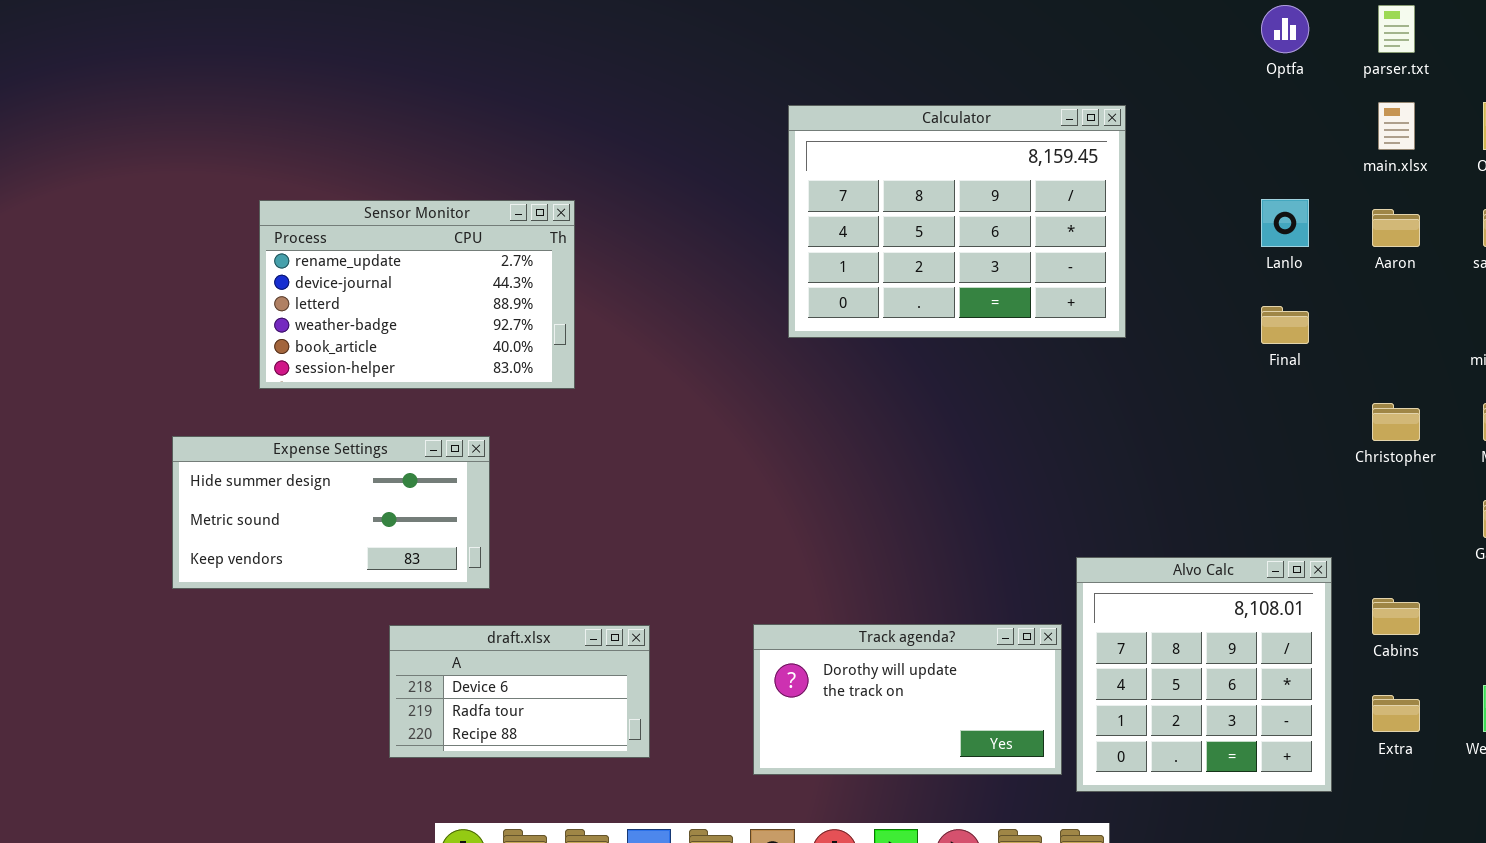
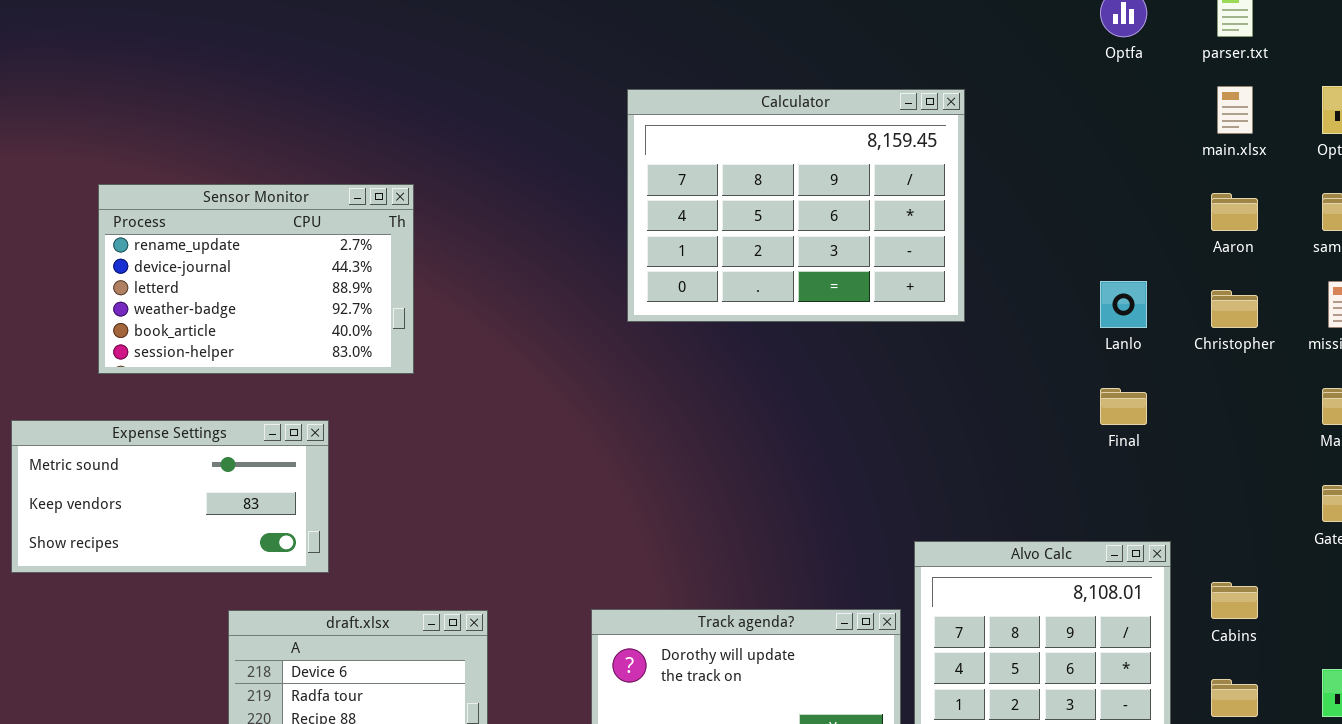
Lanlo: [1261,199,1309,247] -> [1100,281,1147,328], moved
Final: [1261,306,1309,344] -> [1100,388,1147,425], moved
Christopher: [1372,403,1420,441] -> [1211,290,1258,328], moved
Expense Settings: [172,436,490,589] -> [11,420,329,573], scrolled down 1 row

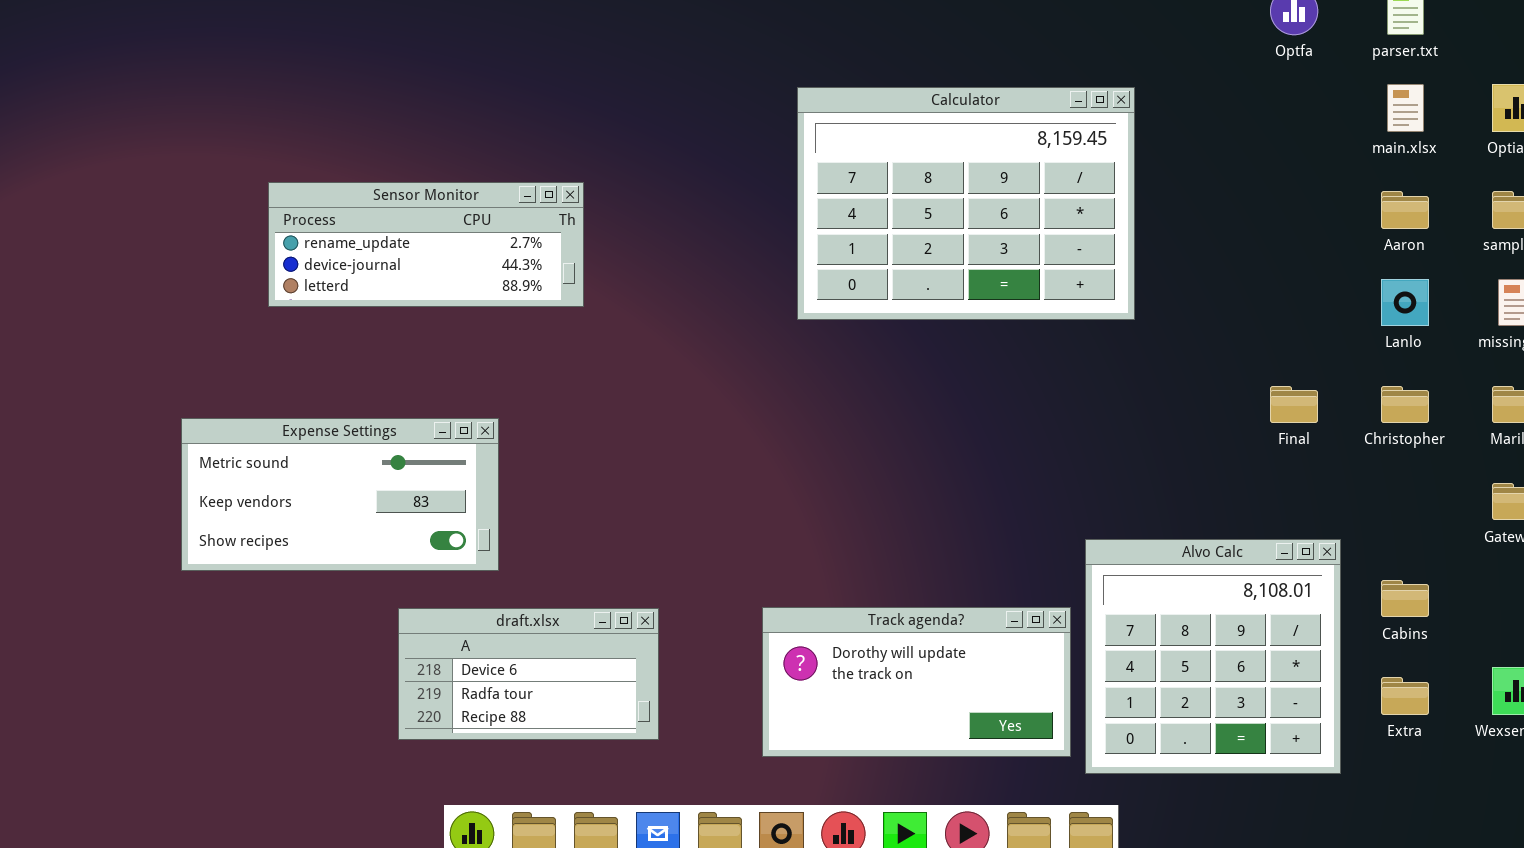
Sensor Monitor: [98,184,414,374] -> [268,182,584,307], resized
Lanlo: [1100,281,1147,328] -> [1381,279,1429,326], moved
Christopher: [1211,290,1258,328] -> [1381,386,1429,423], moved

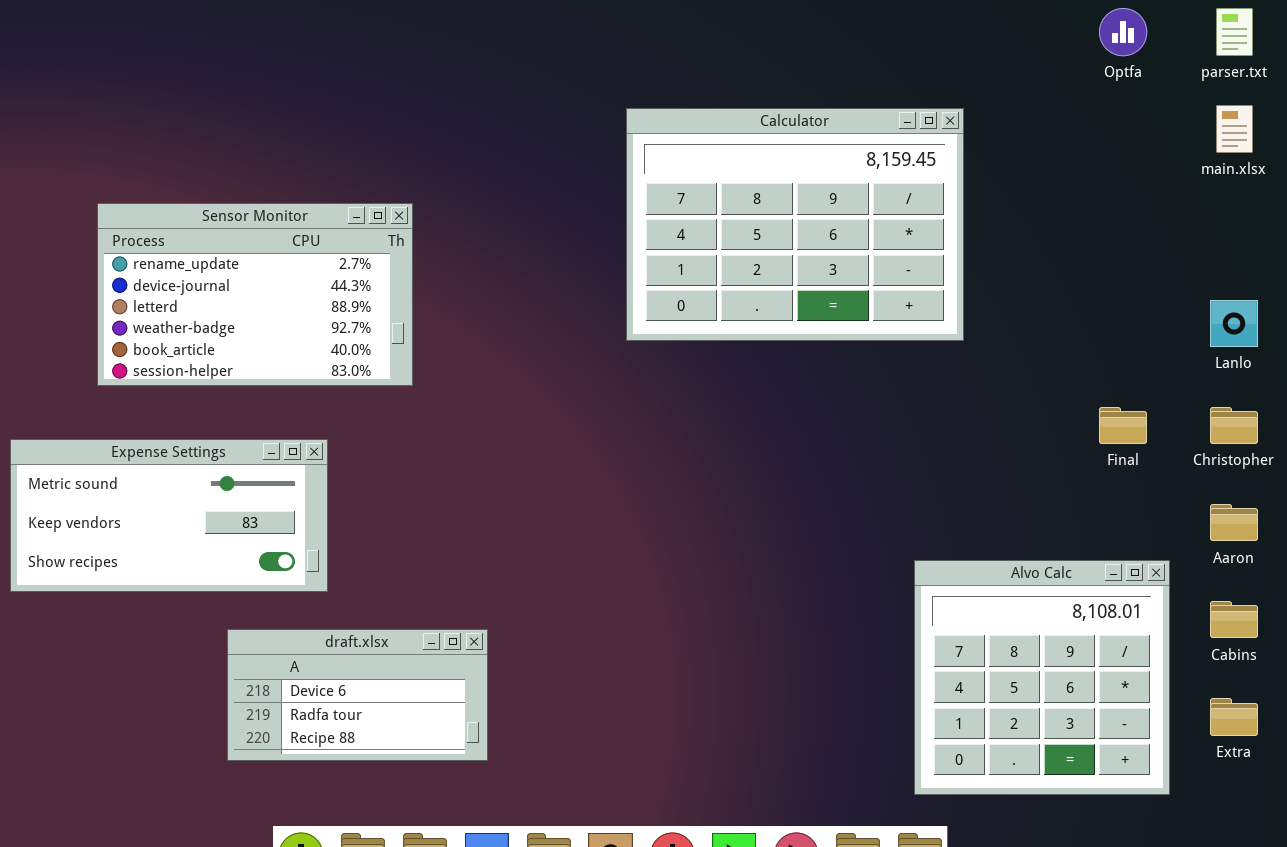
Sensor Monitor: [268,182,584,307] -> [97,203,413,386], resized
Aaron: [1381,191,1429,229] -> [1210,504,1258,541], moved
Track agenda?: [762,607,1071,757] -> none, closed

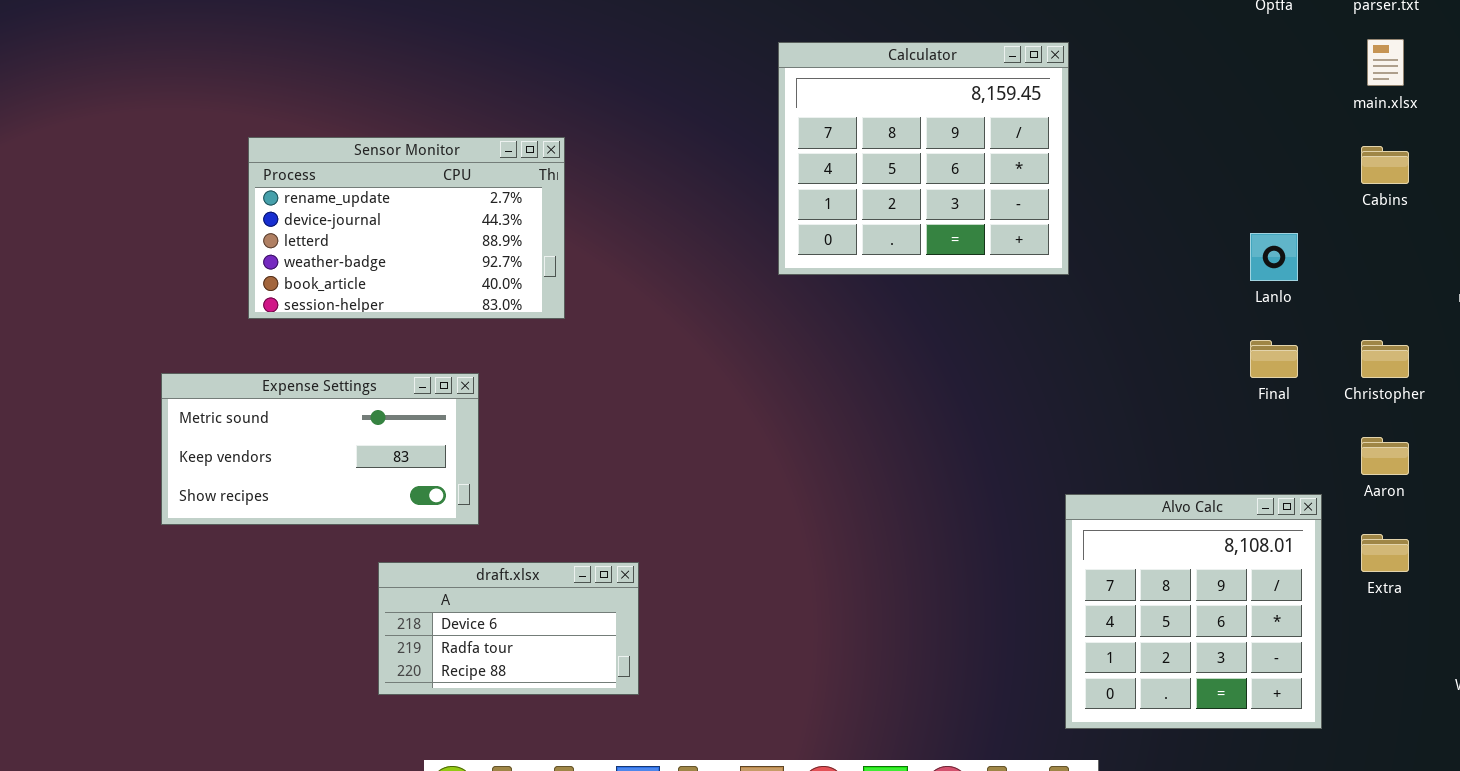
Calculator: [626,108,964,341] -> [778,42,1069,275], resized
Lanlo: [1210,300,1258,347] -> [1250,233,1298,281], moved
Cabins: [1210,601,1258,638] -> [1361,146,1409,184], moved
Extra: [1210,698,1258,736] -> [1361,534,1409,572], moved

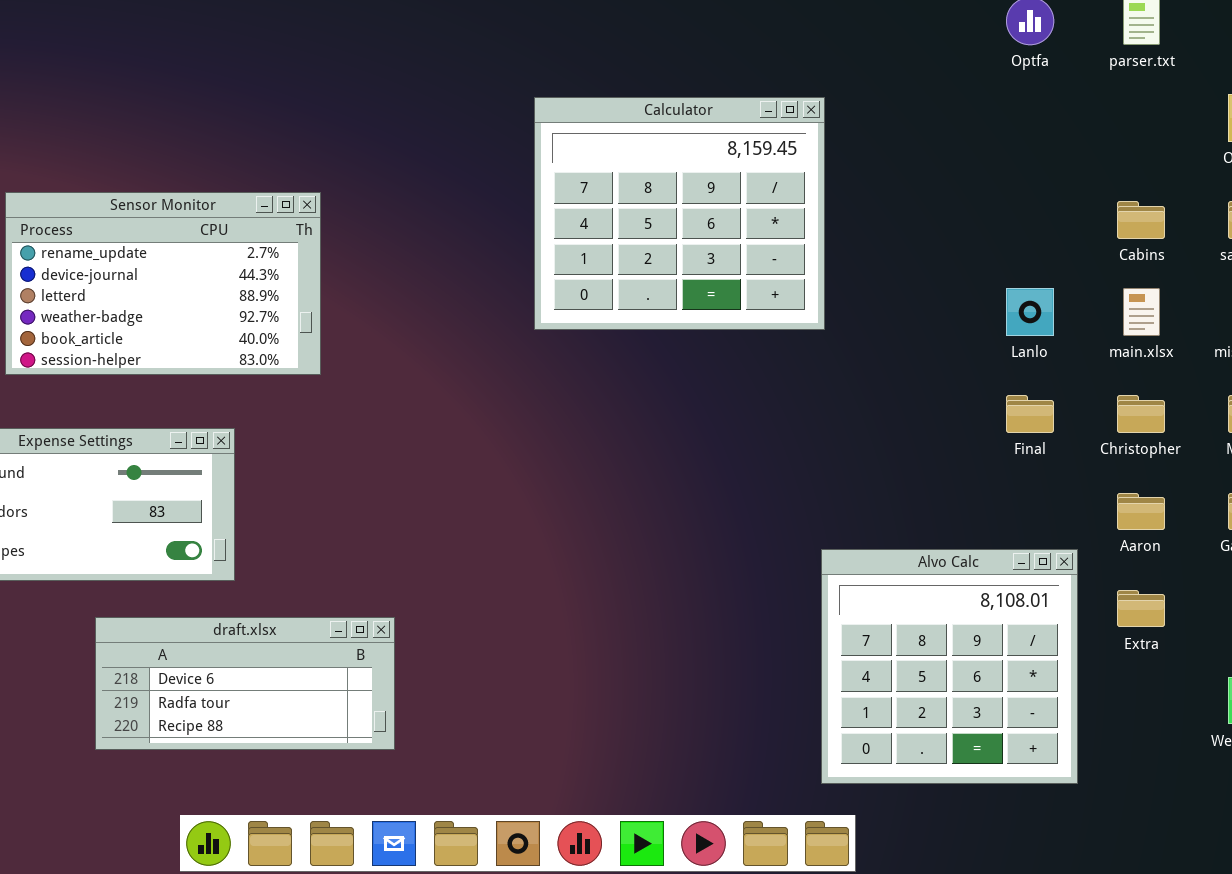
main.xlsx: [1367,39,1404,86] -> [1123,288,1160,336], moved
draft.xlsx: [378,562,639,695] -> [95,617,395,750], resized

